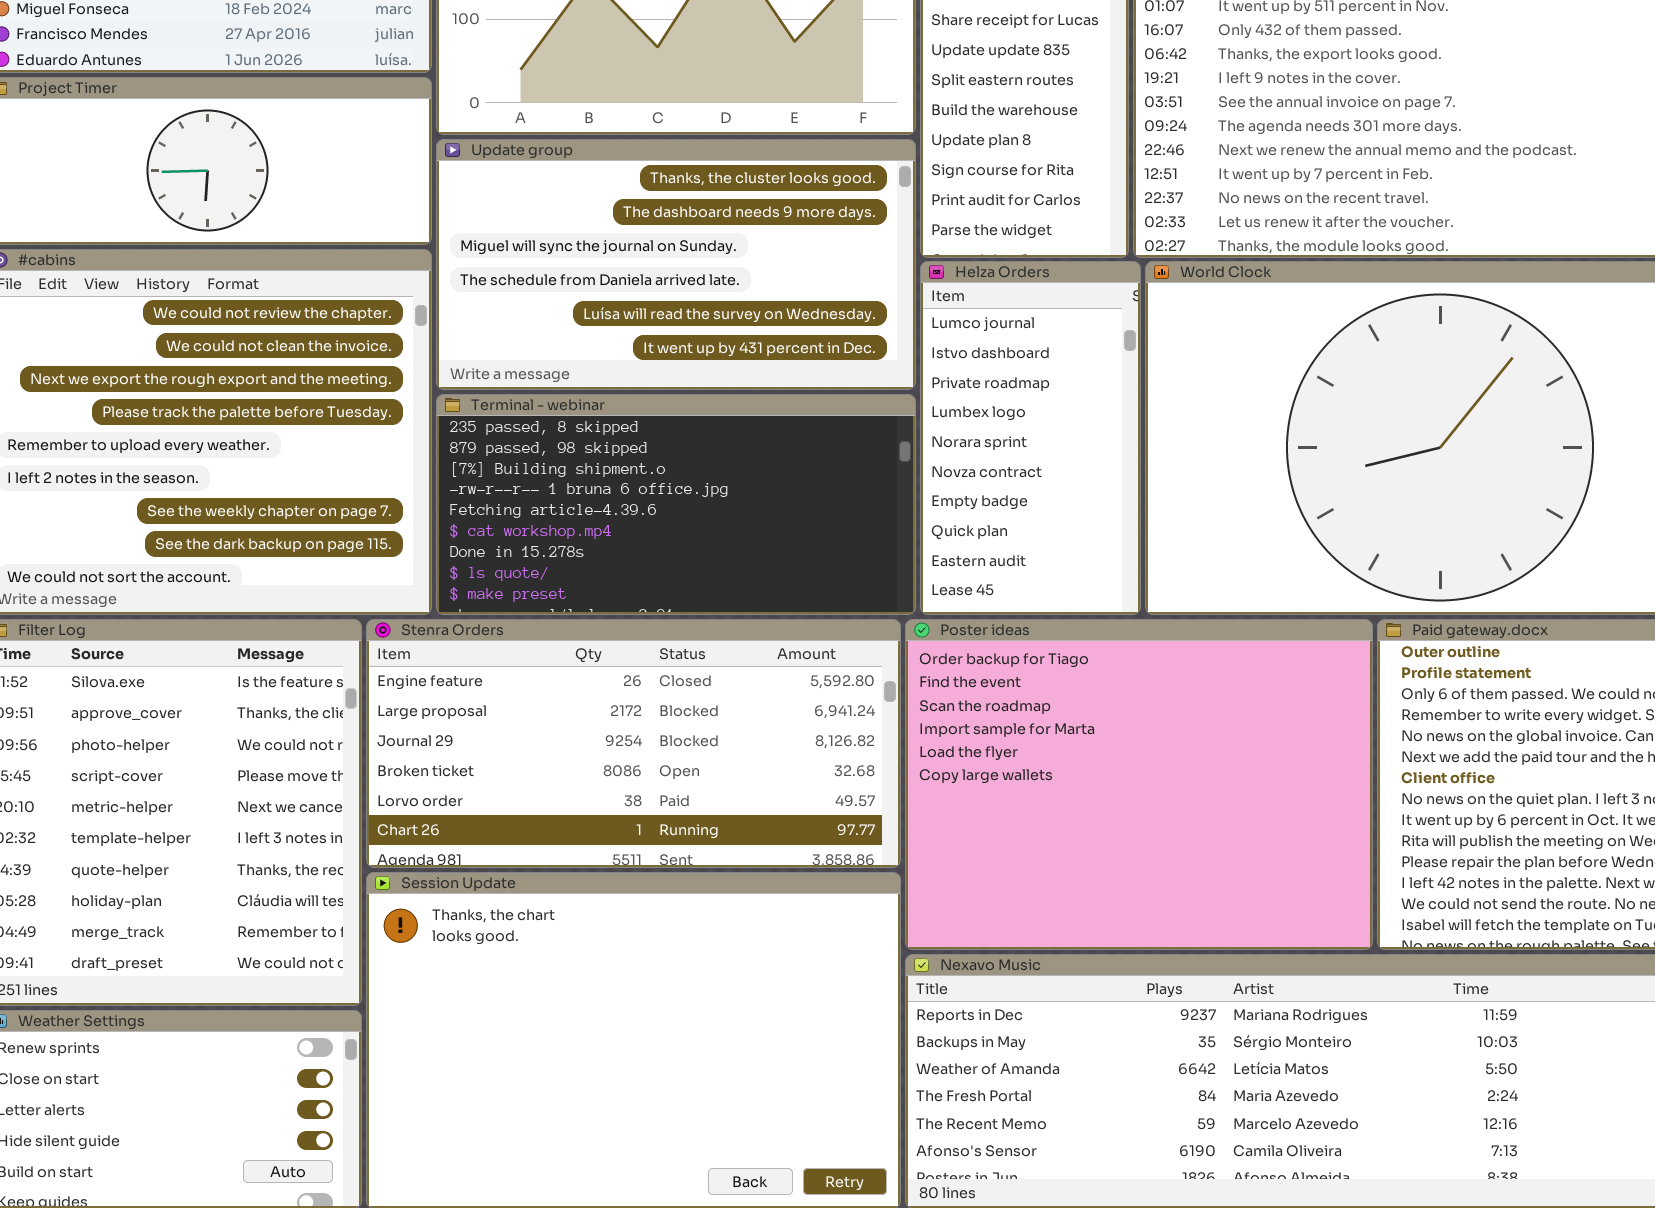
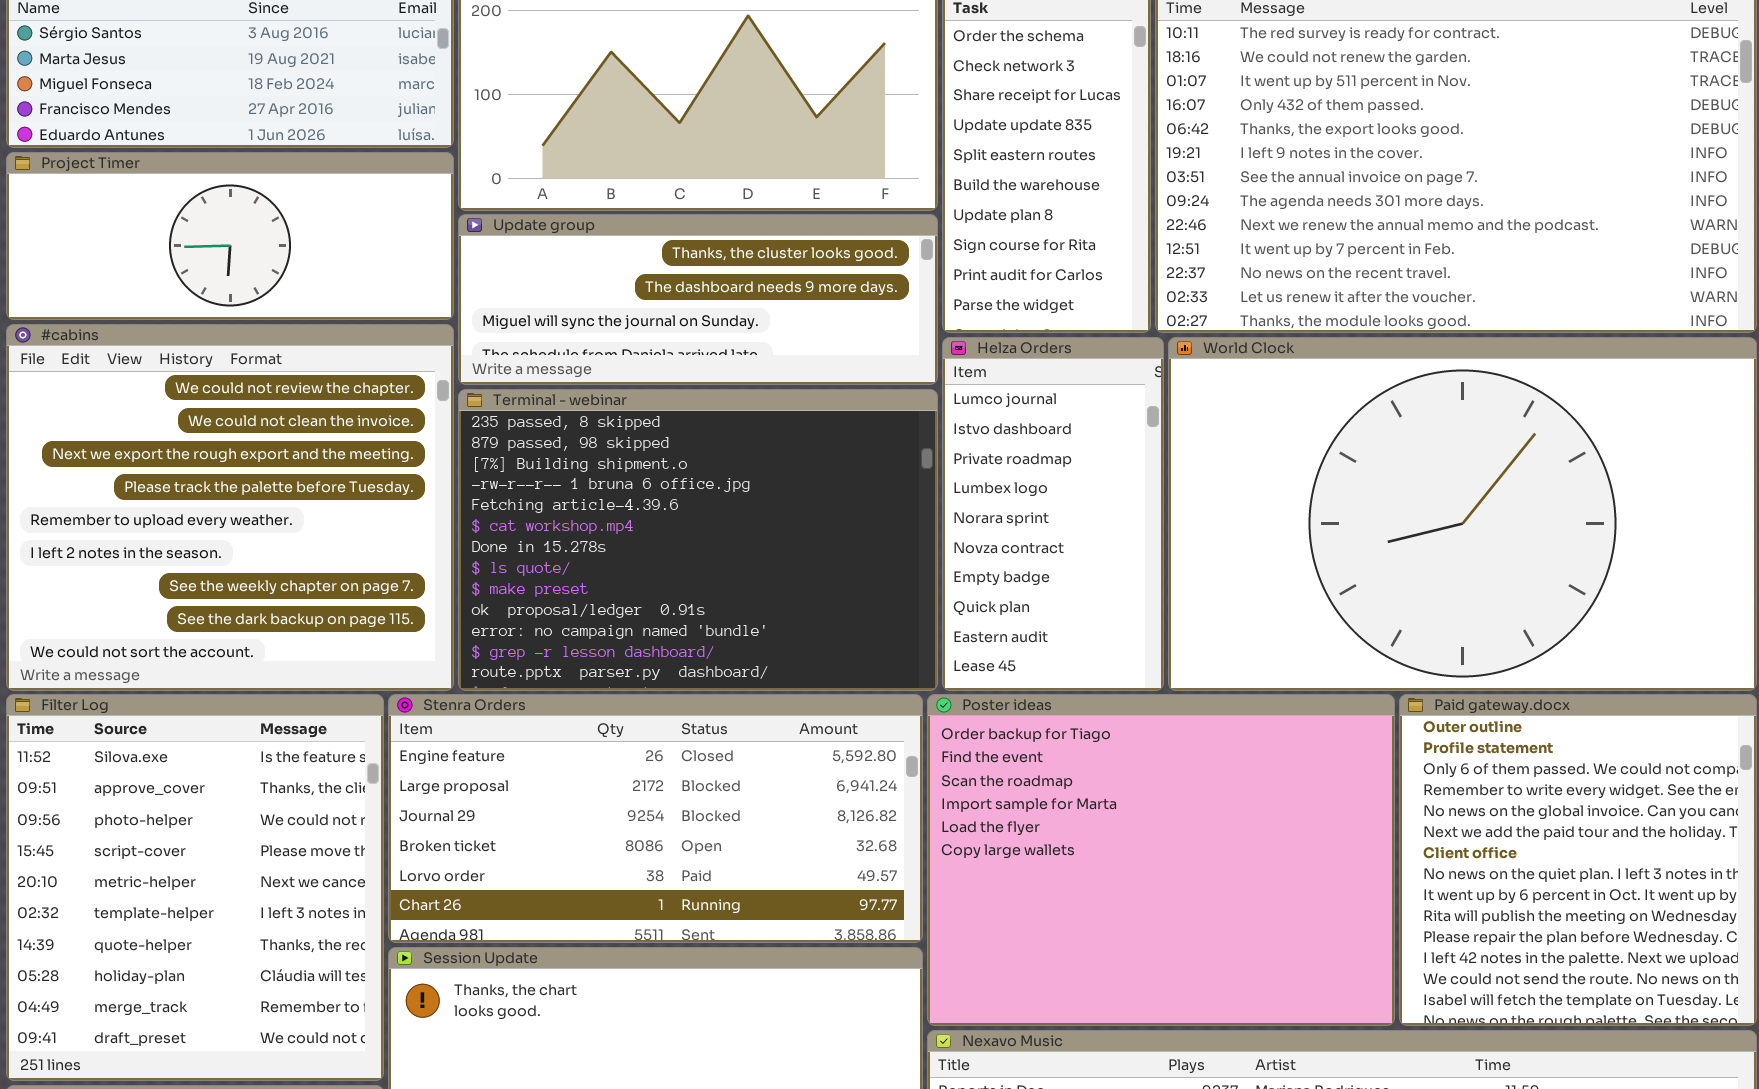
Update group: [436,139,916,390] -> [458,214,938,385], resized
Terminal - webinar: [436,394,916,615] -> [458,389,938,691], resized

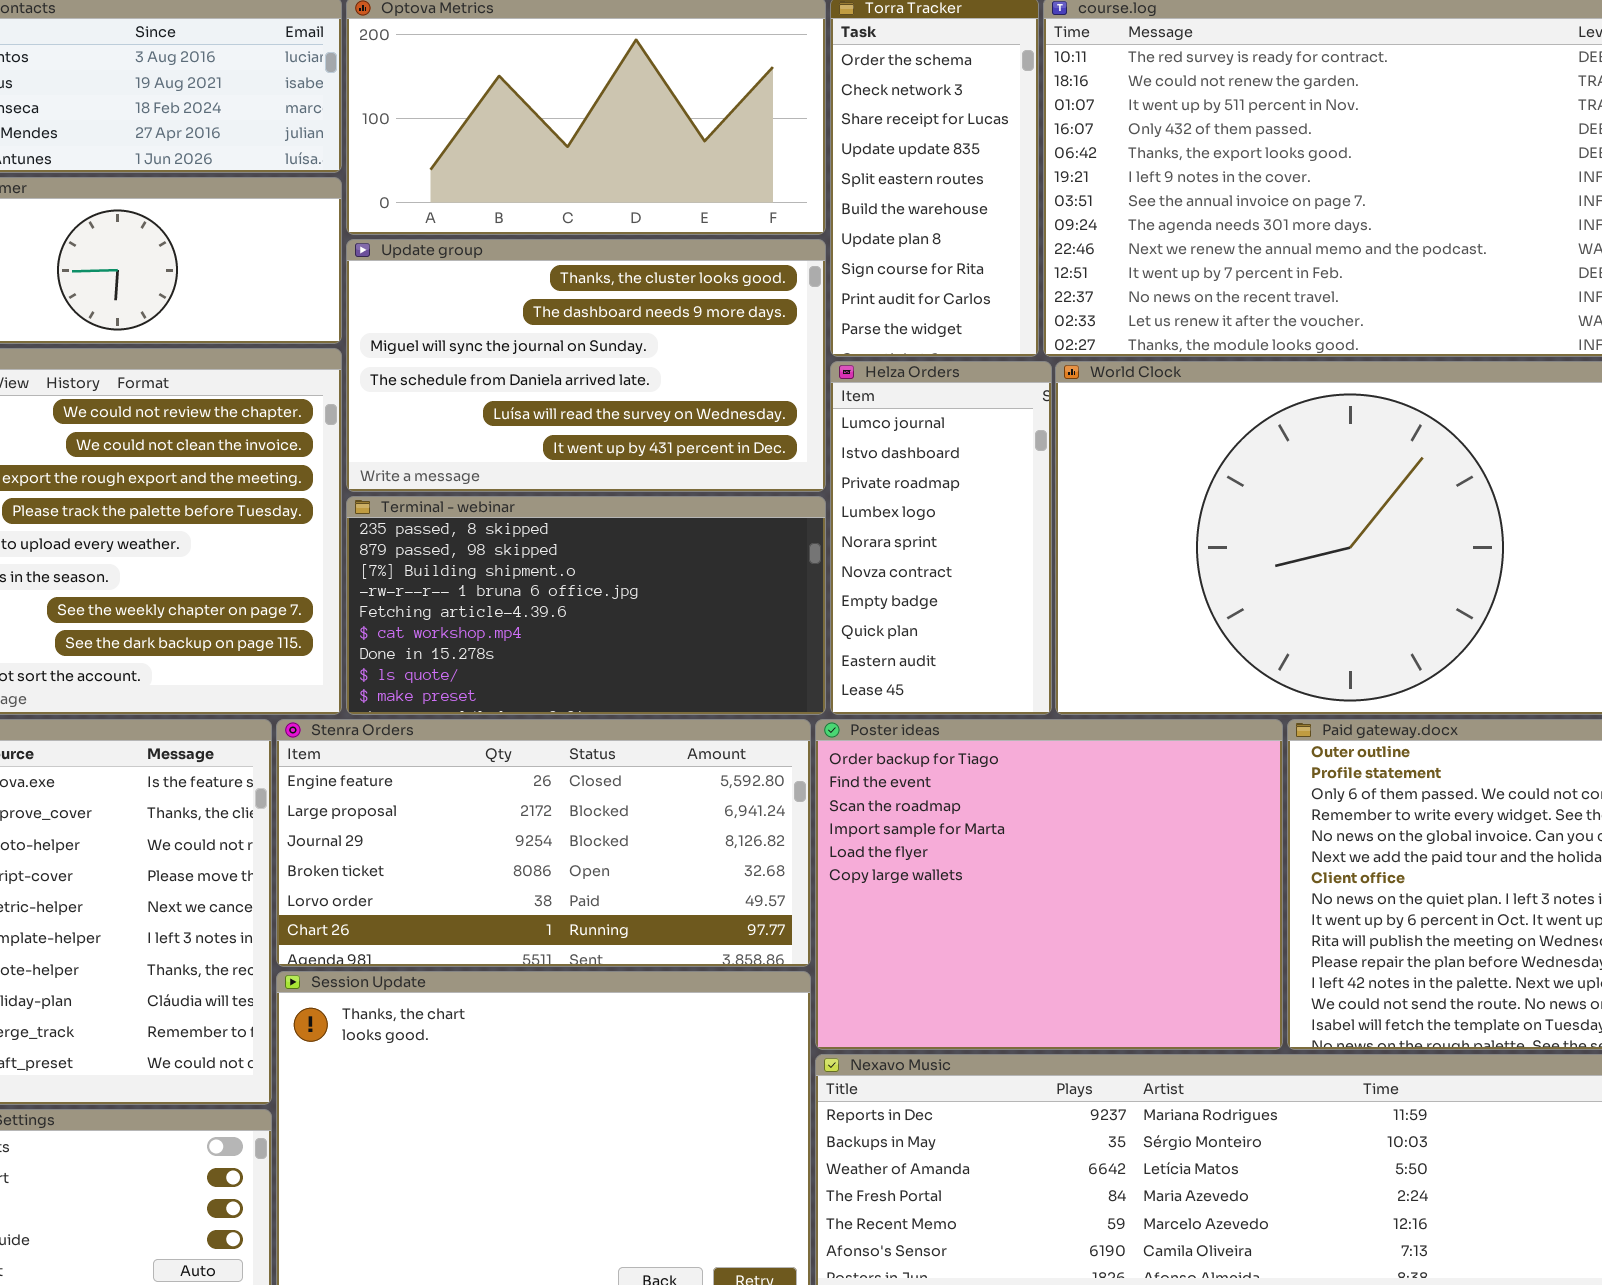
Update group: [458,214,938,385] -> [346,239,826,492], resized
Terminal - webinar: [458,389,938,691] -> [346,496,826,715], resized

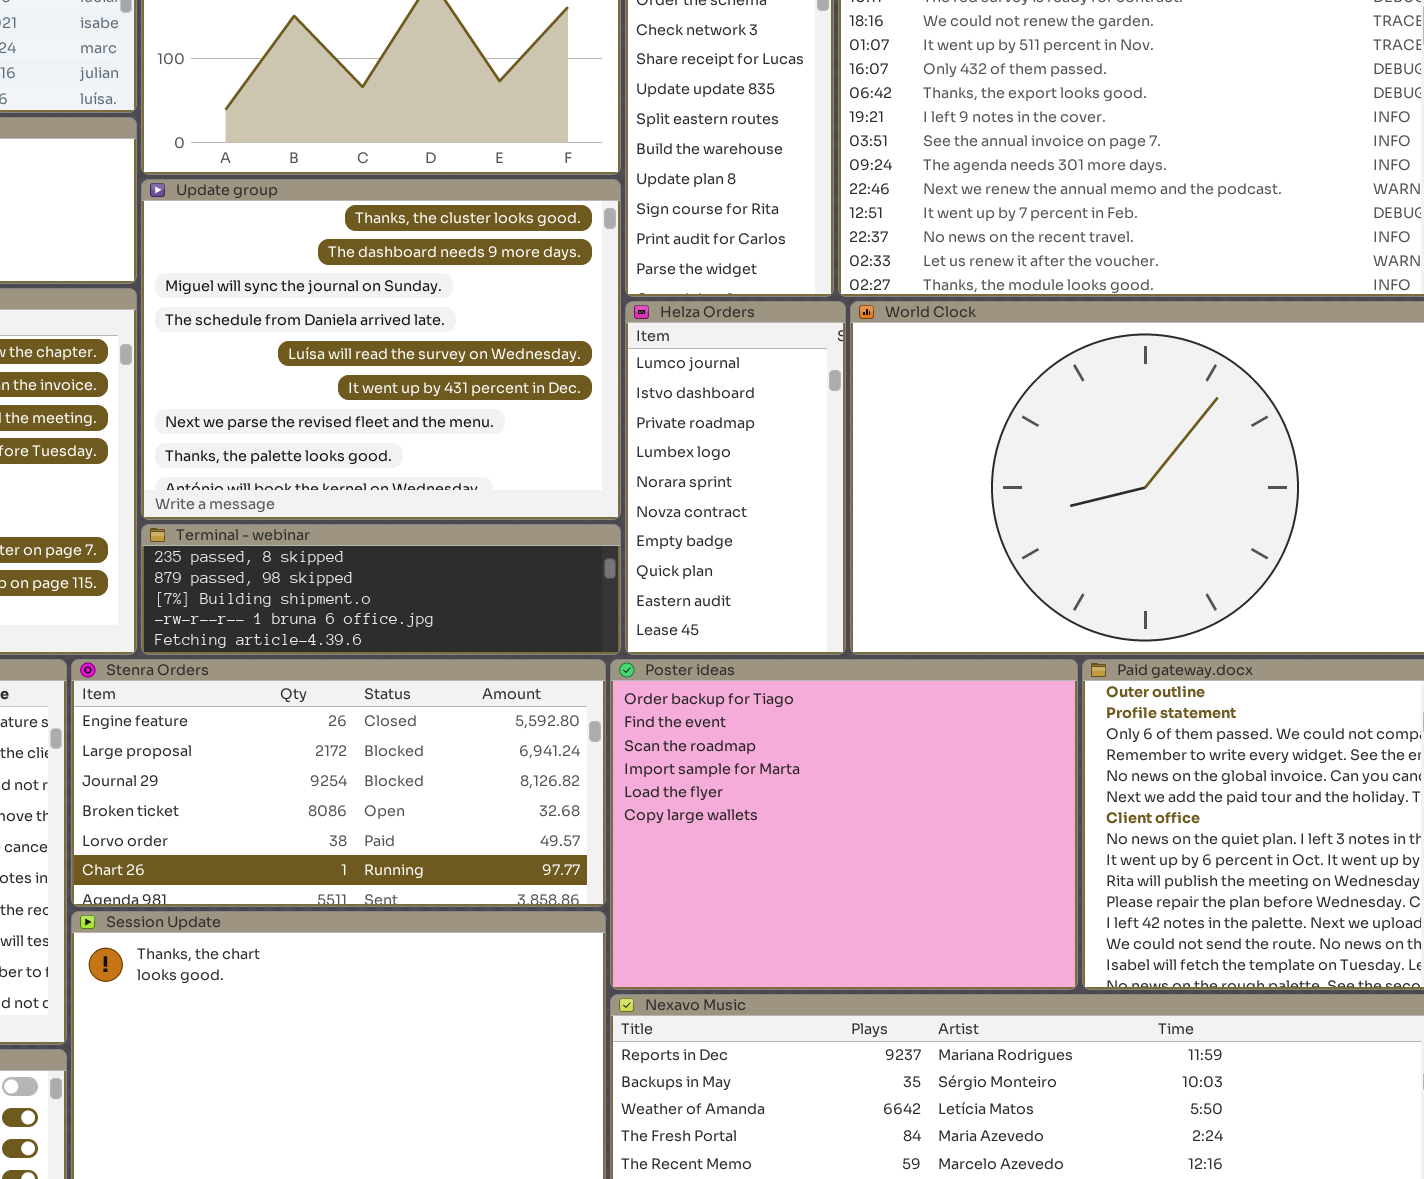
Update group: [346,239,826,492] -> [141,179,621,520], resized
Terminal - webinar: [346,496,826,715] -> [141,524,621,655], resized

